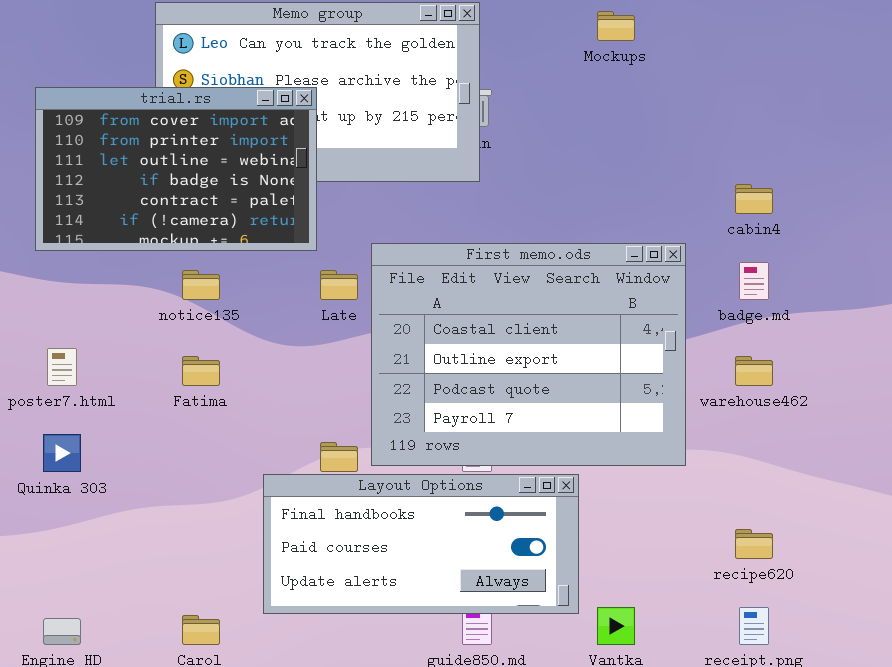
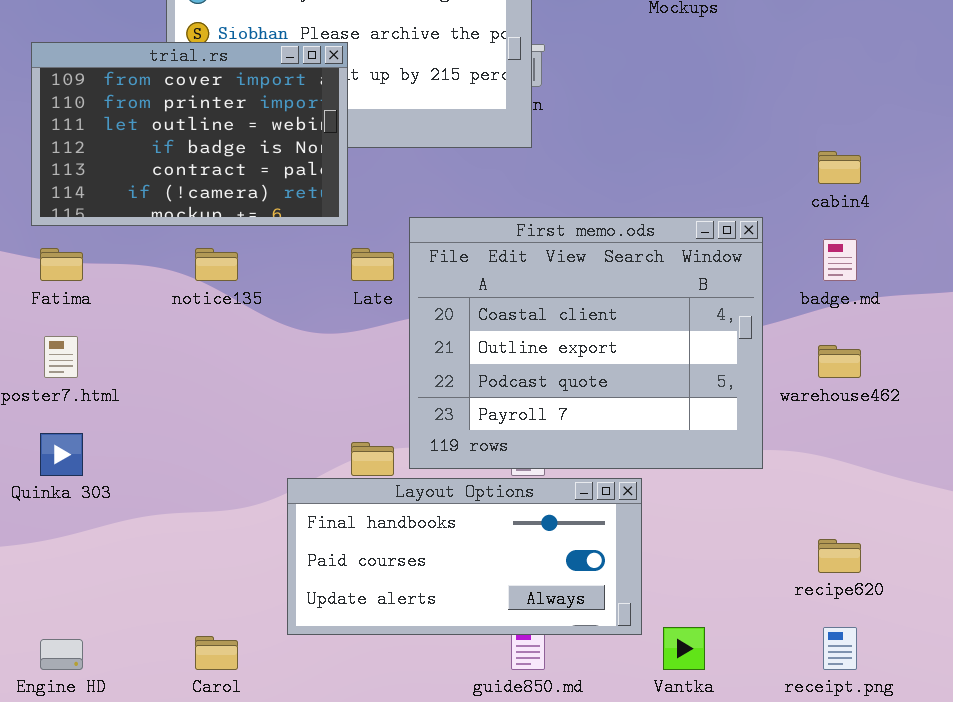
Fatima: [182,356,220,386] -> [40,248,83,281], moved

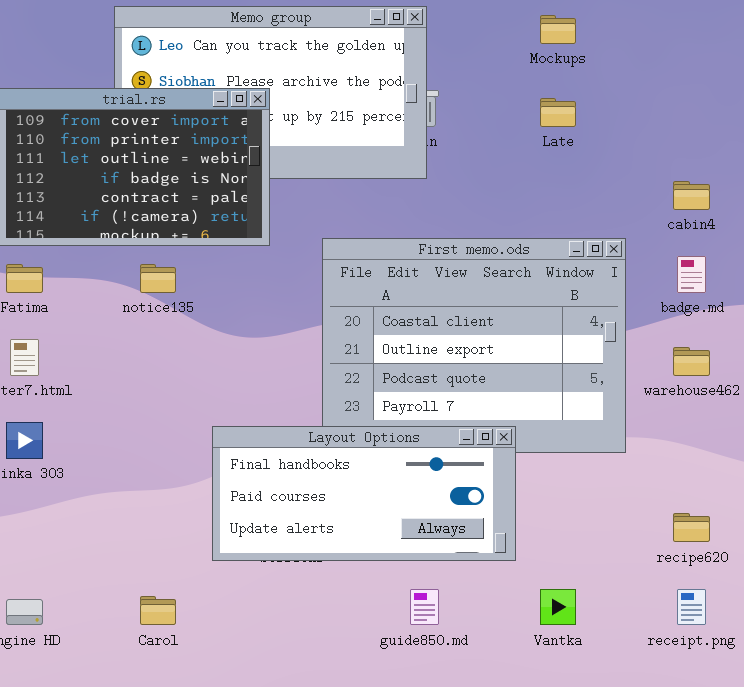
Late: [351,248,394,281] -> [540,98,576,127], moved
Layout Options: [287,478,642,635] -> [212,426,516,561], moved

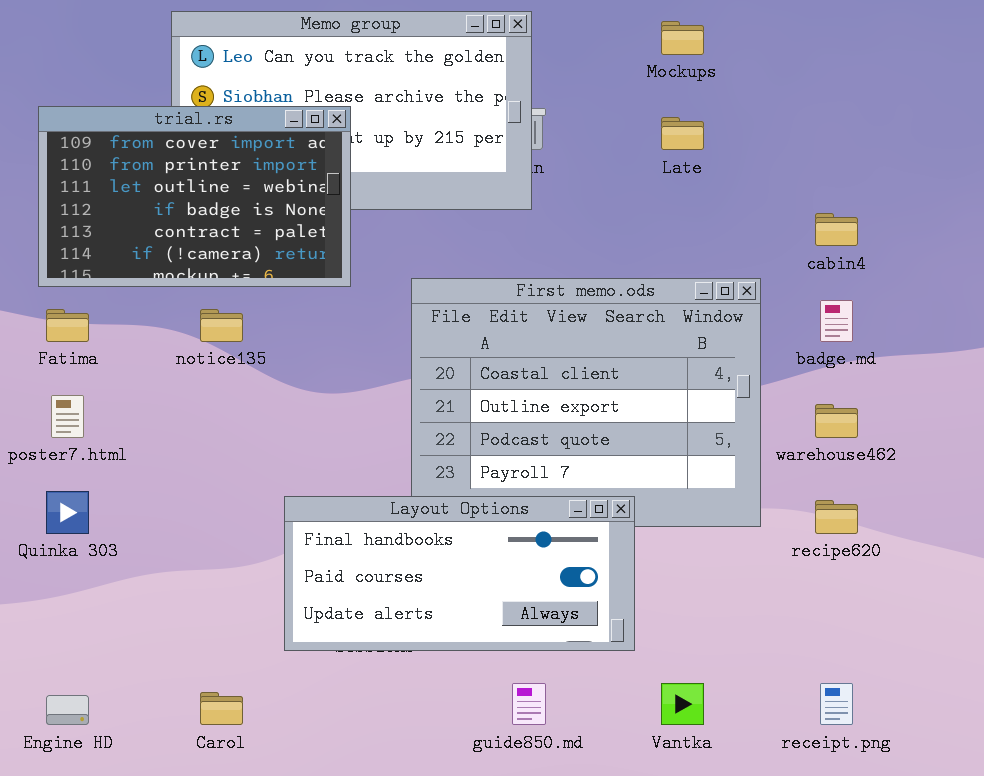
recipe620: [673,513,710,542] -> [815,500,858,534], moved

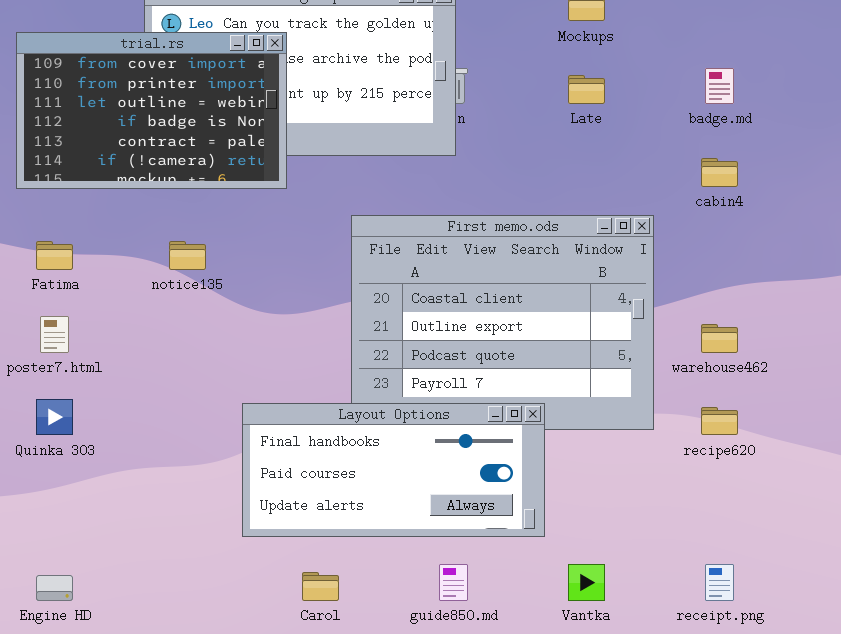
trial.rs: [38,106,351,287] -> [16,32,287,189], moved
badge.md: [820,300,853,342] -> [705,68,734,104], moved
Carol: [200,692,243,725] -> [302,572,339,601], moved

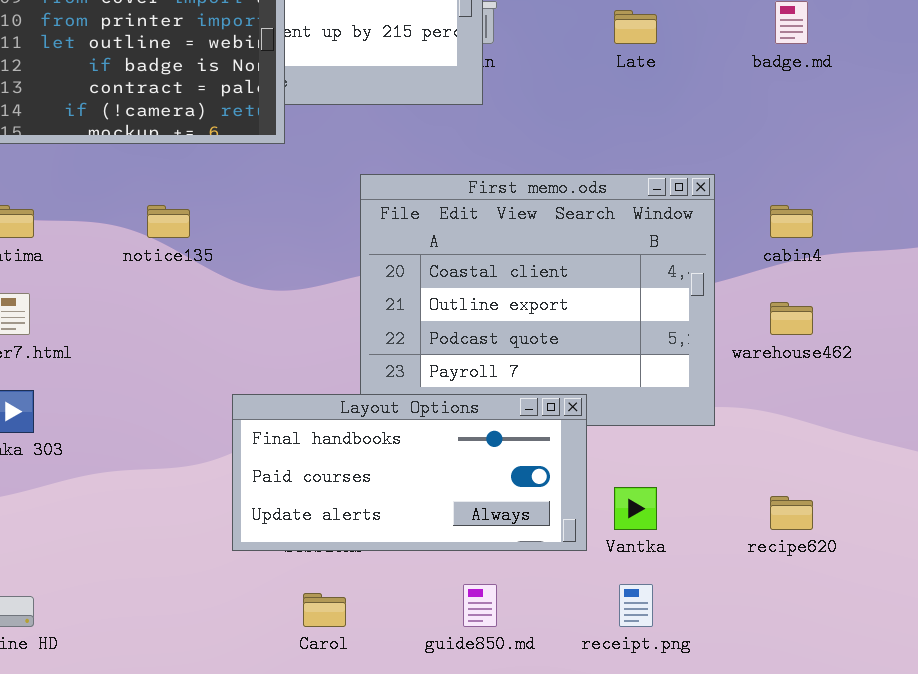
cabin4: [701,158,738,187] -> [770,205,813,238], moved
recipe620: [701,407,738,435] -> [770,496,813,530], moved
Vantka: [568,564,605,601] -> [614,487,657,530], moved
receipt.png: [705,564,734,601] -> [619,584,653,627], moved

